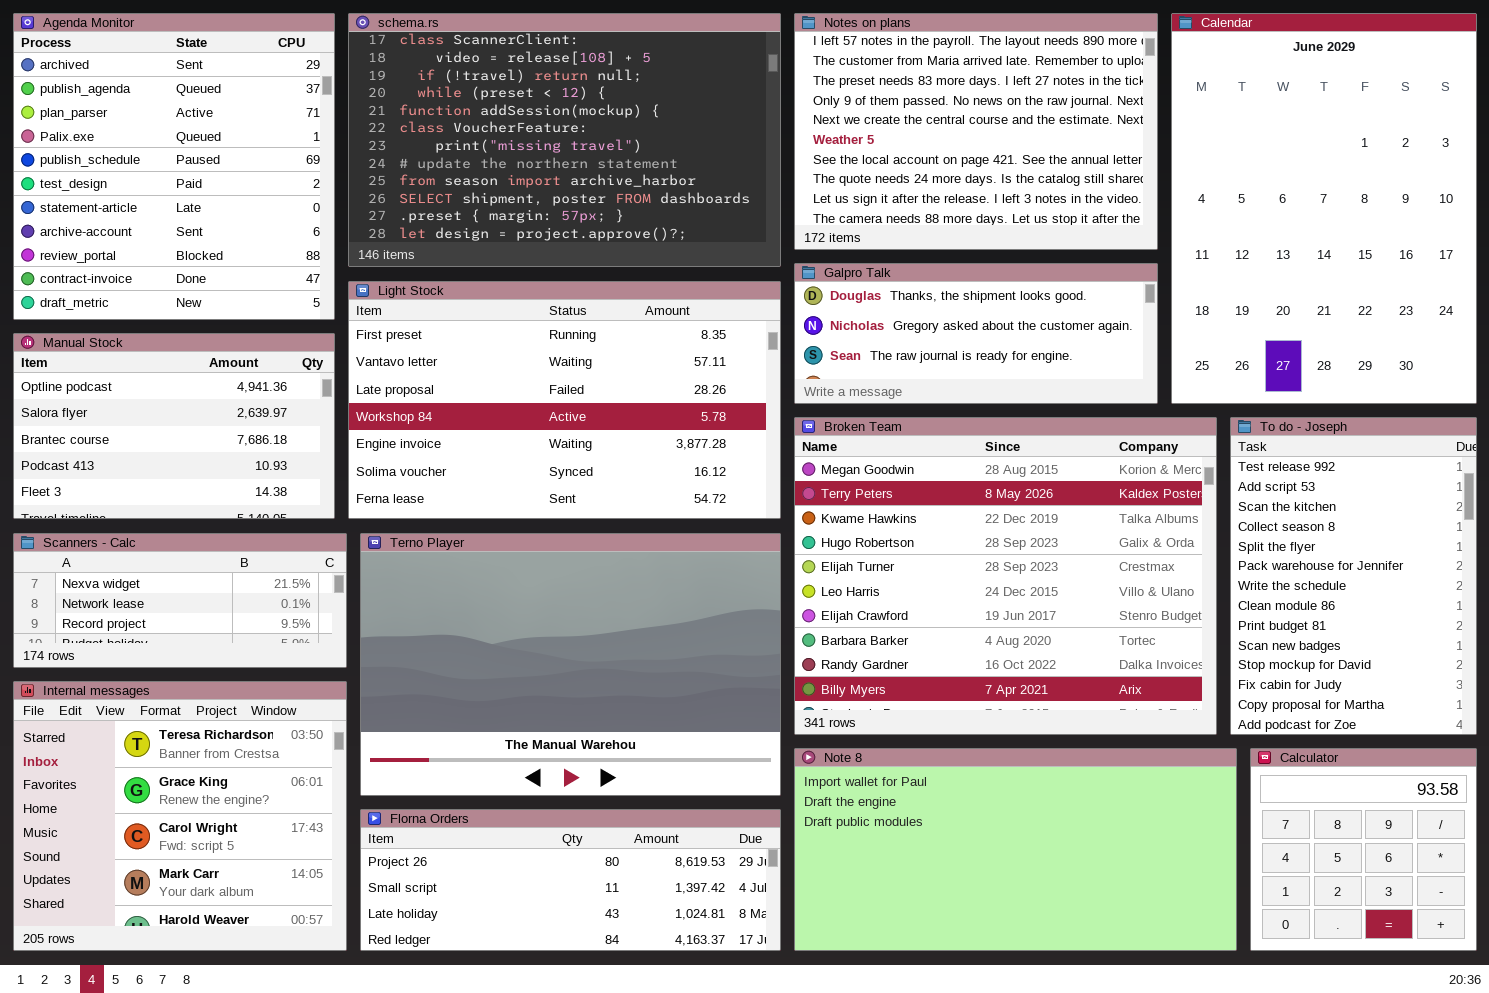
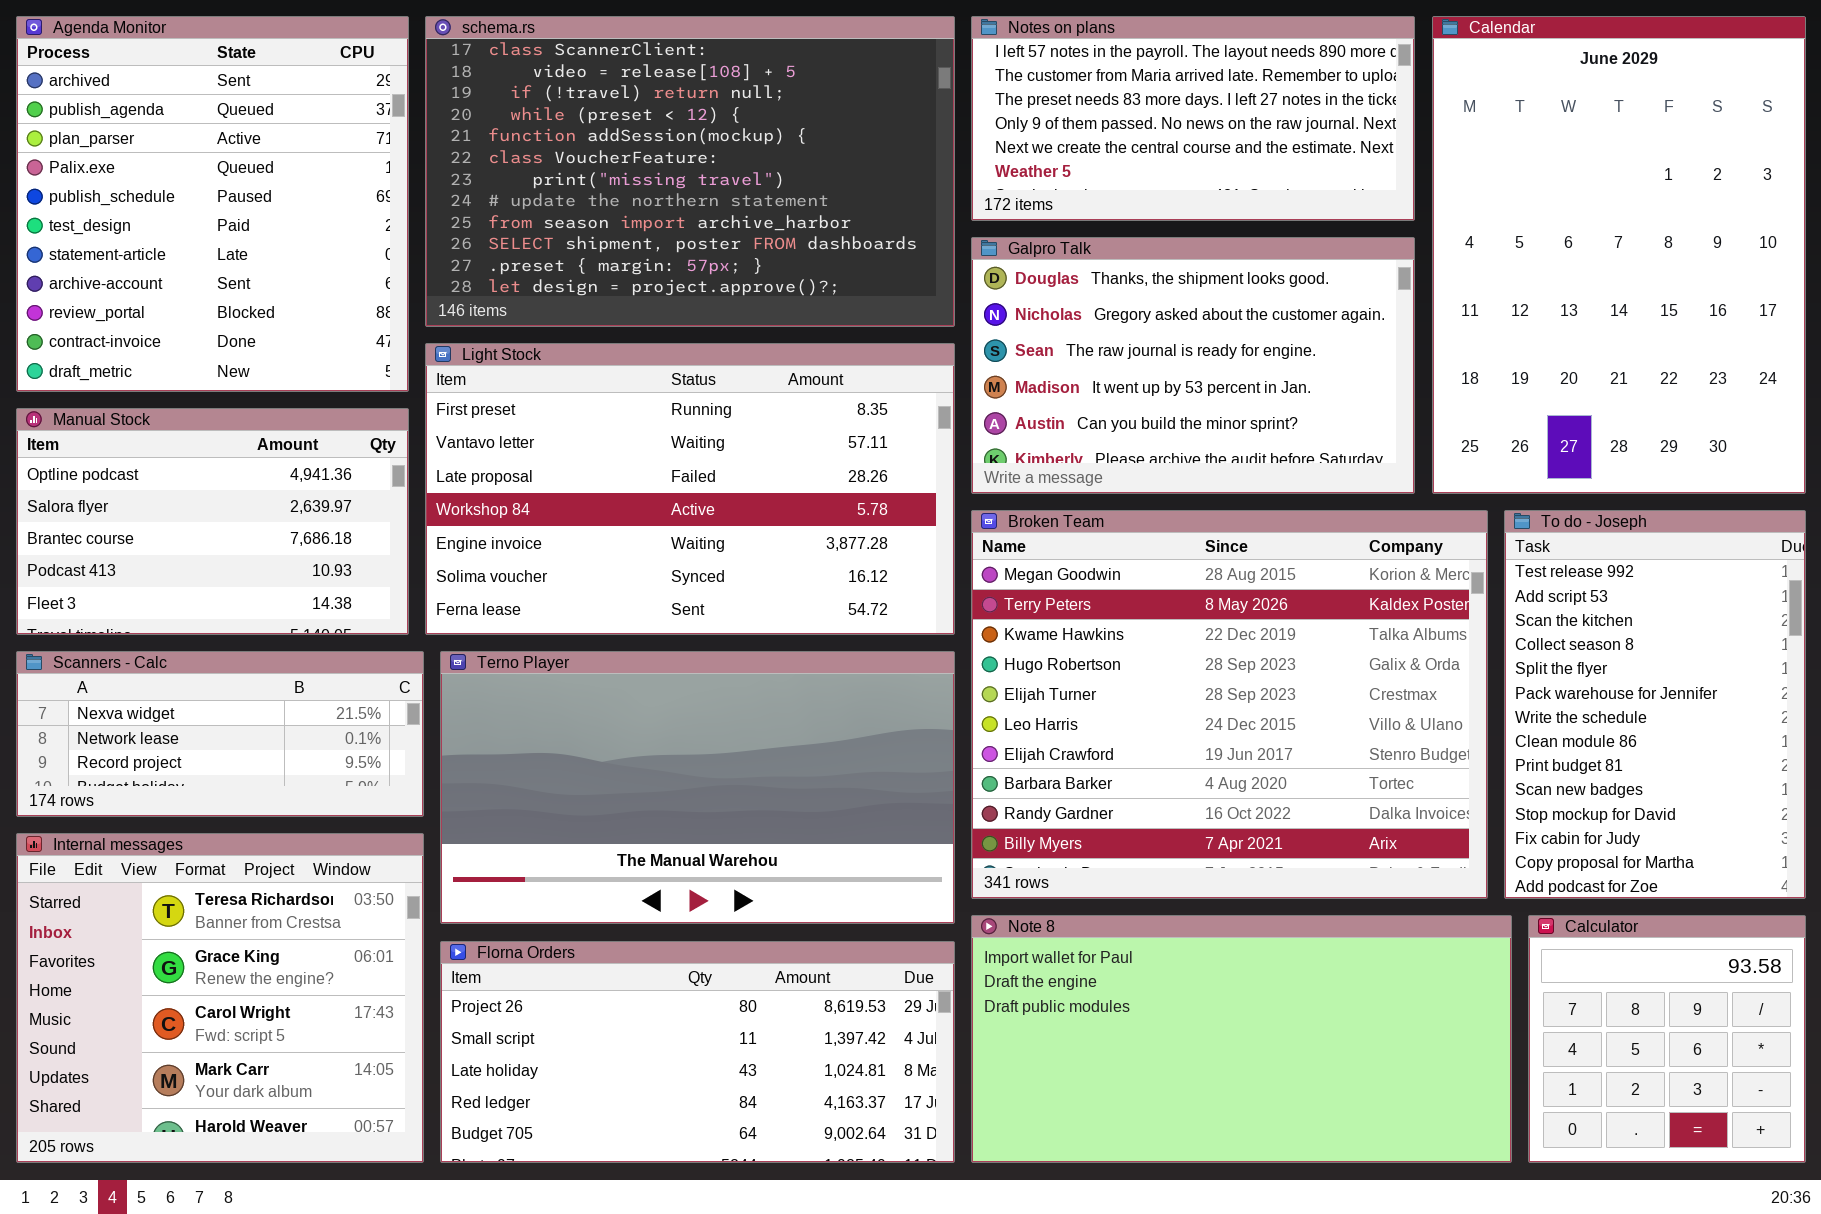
Notes on plans: [794,13,1158,250] -> [971,16,1415,221], resized
Galpro Talk: [794,263,1158,404] -> [971,237,1415,494], resized
Terno Player: [360,533,781,796] -> [440,651,955,924], resized
Florna Orders: [360,809,781,951] -> [440,941,955,1163], resized

